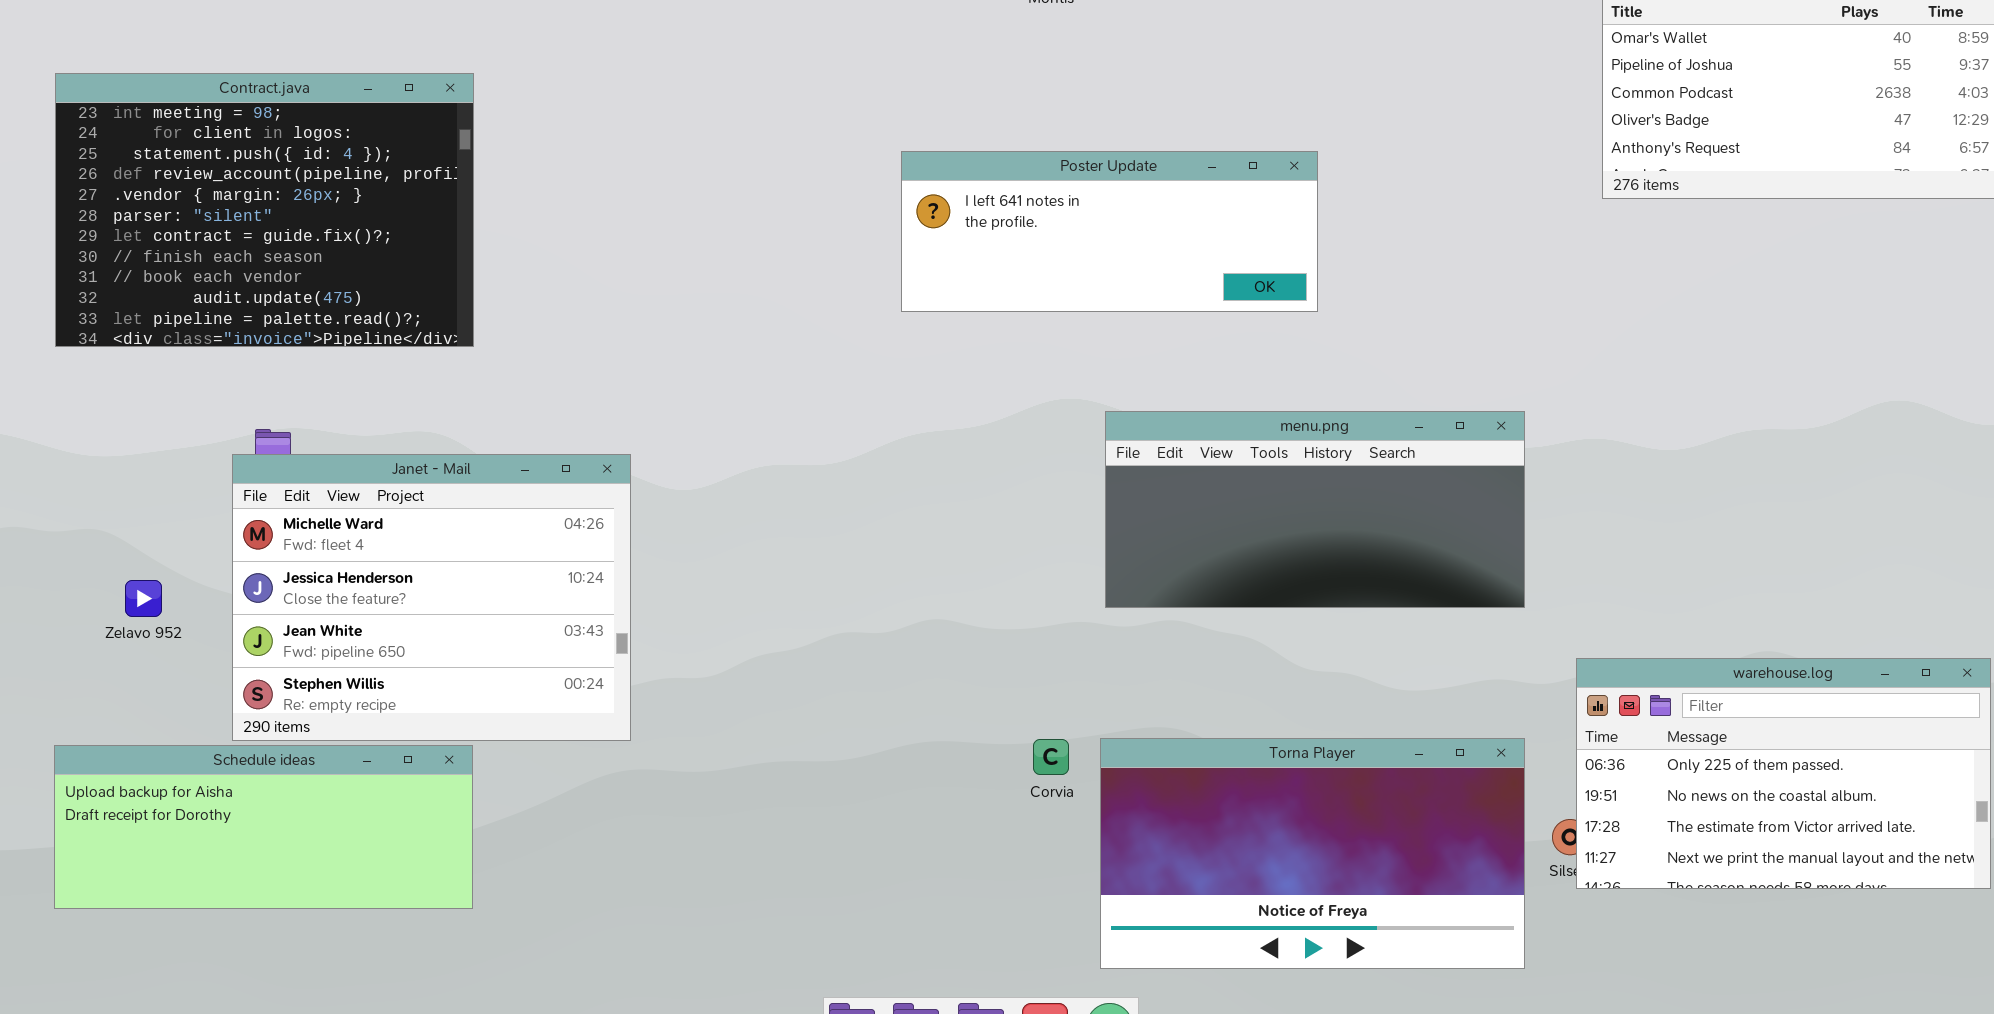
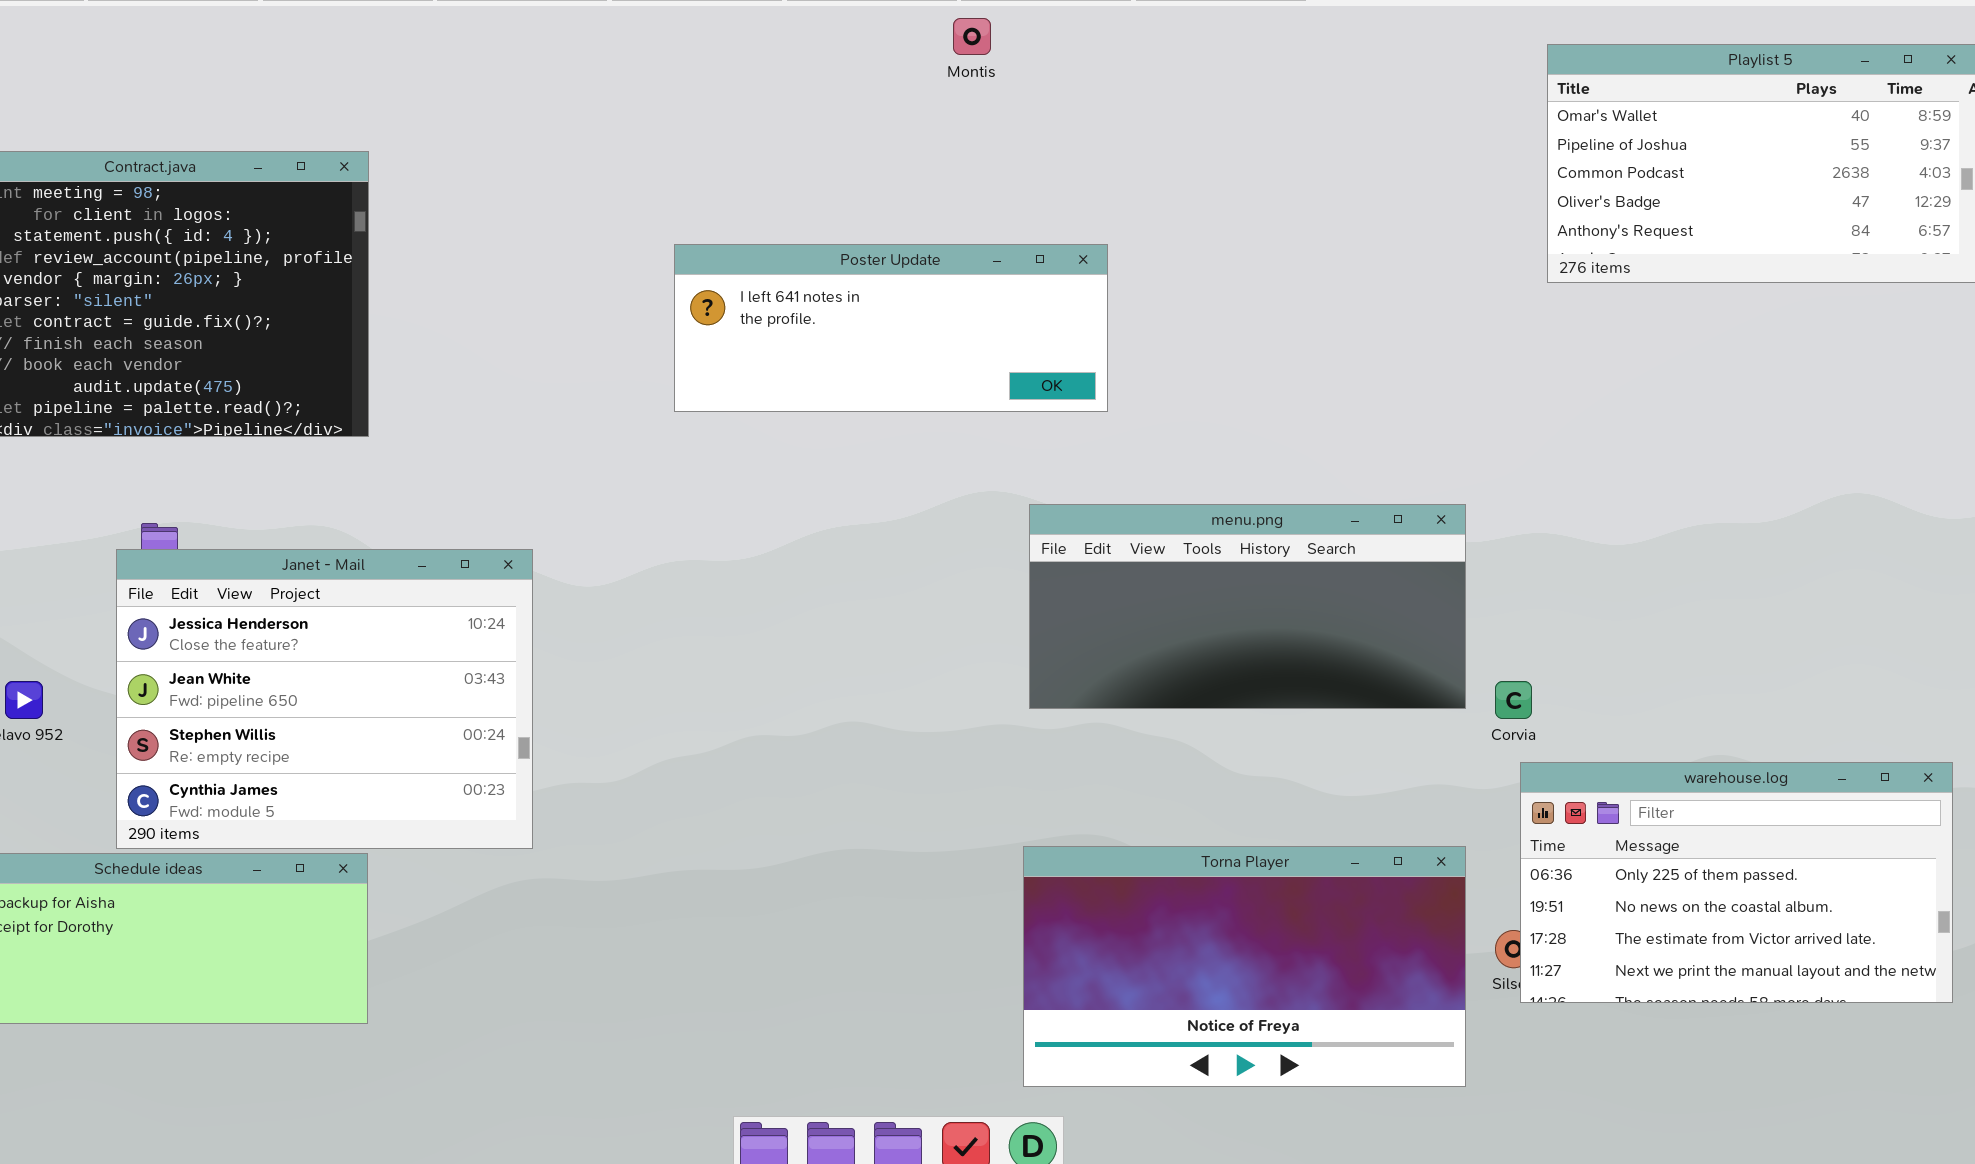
Poster Update: [901,151,1318,312] -> [674,244,1108,412], moved
Janet - Mail: [232,454,631,741] -> [116,549,533,849], scrolled down 1 row
Corvia: [1033,739,1069,775] -> [1495,681,1532,719], moved

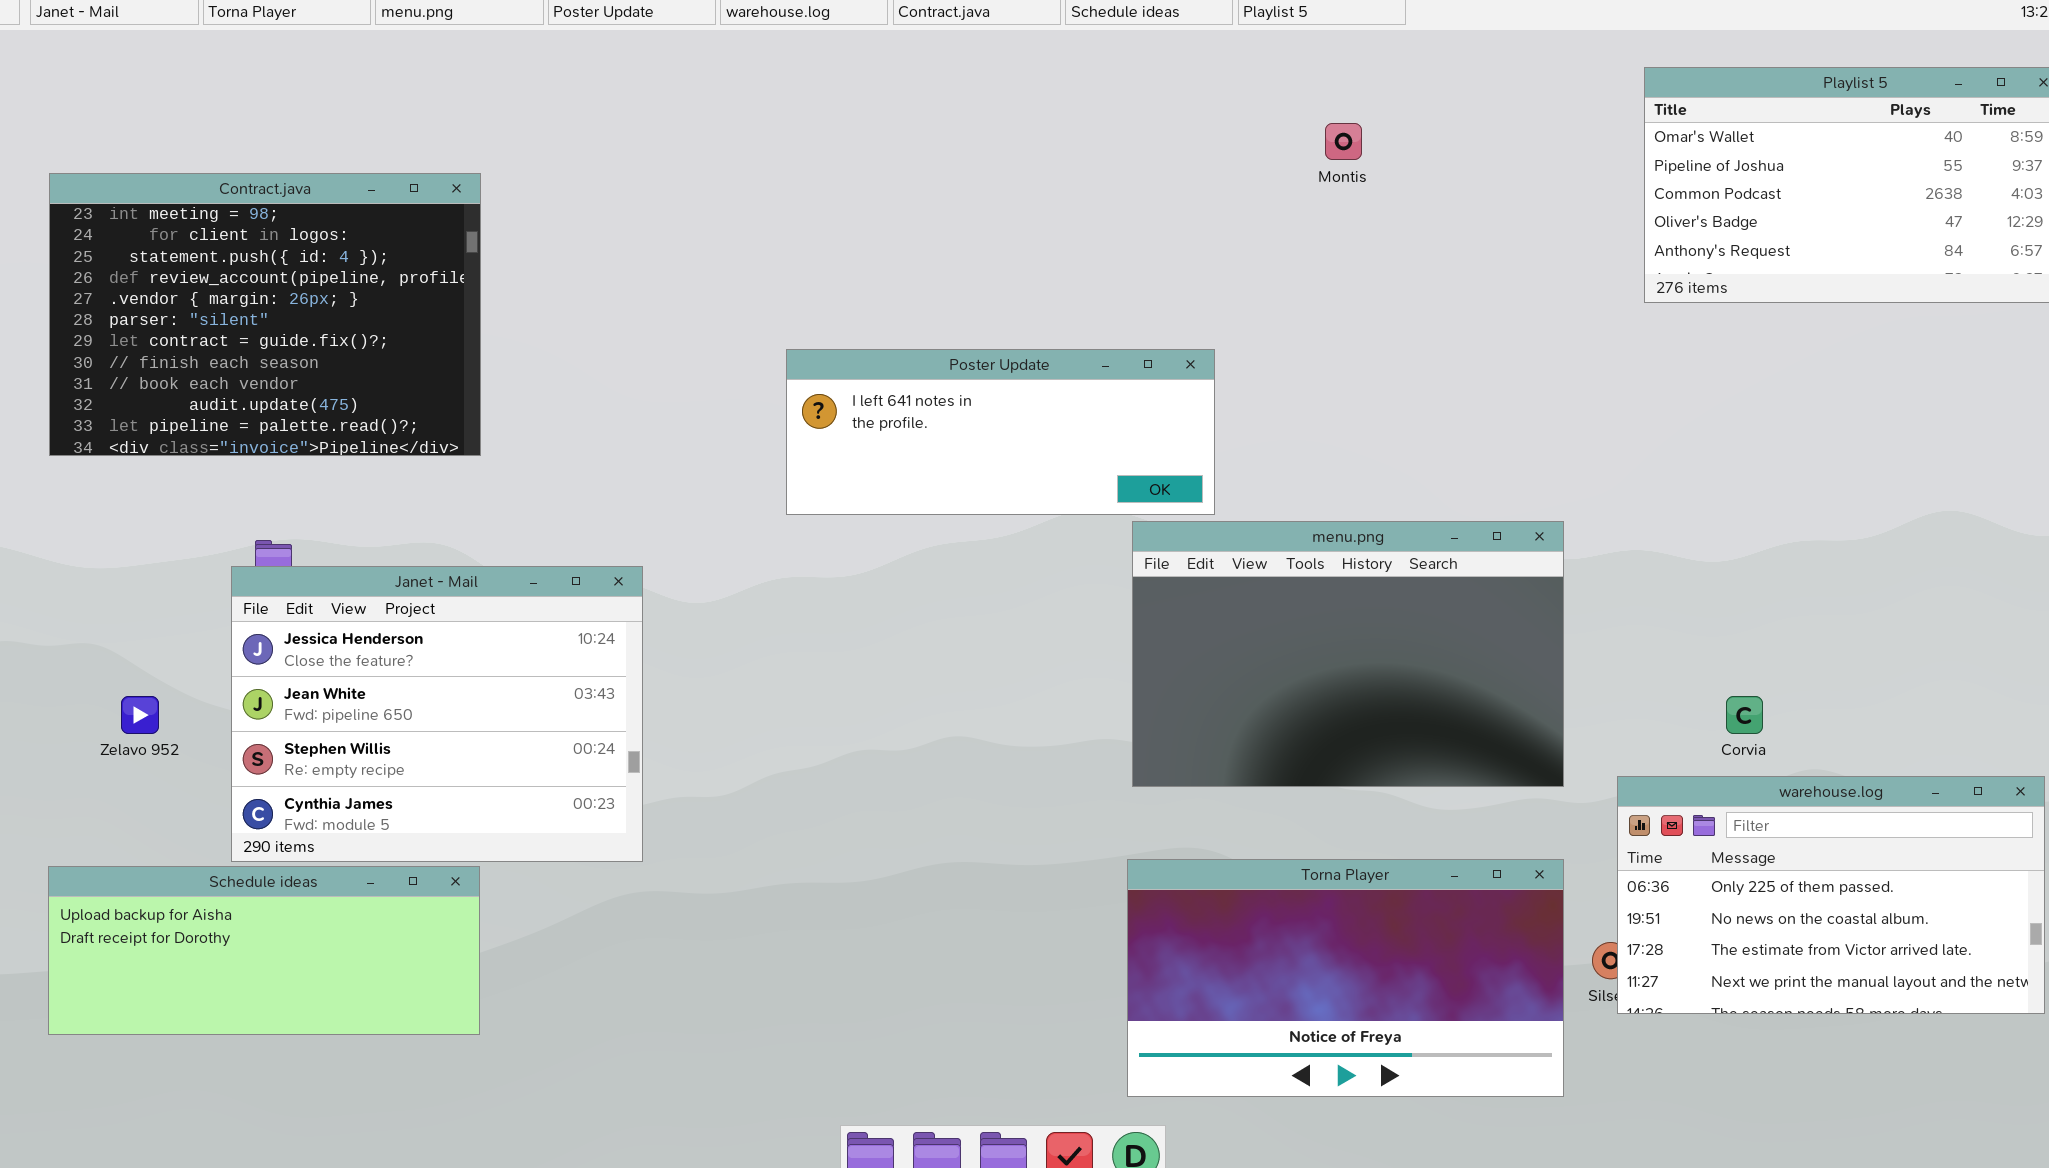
Montis: [953,18,991,55] -> [1325,123,1362,160], moved
Poster Update: [674,244,1108,412] -> [786,349,1215,515], moved
menu.png: [1029,504,1466,709] -> [1132,521,1564,787], resized
Corvia: [1495,681,1532,719] -> [1726,696,1763,734], moved

